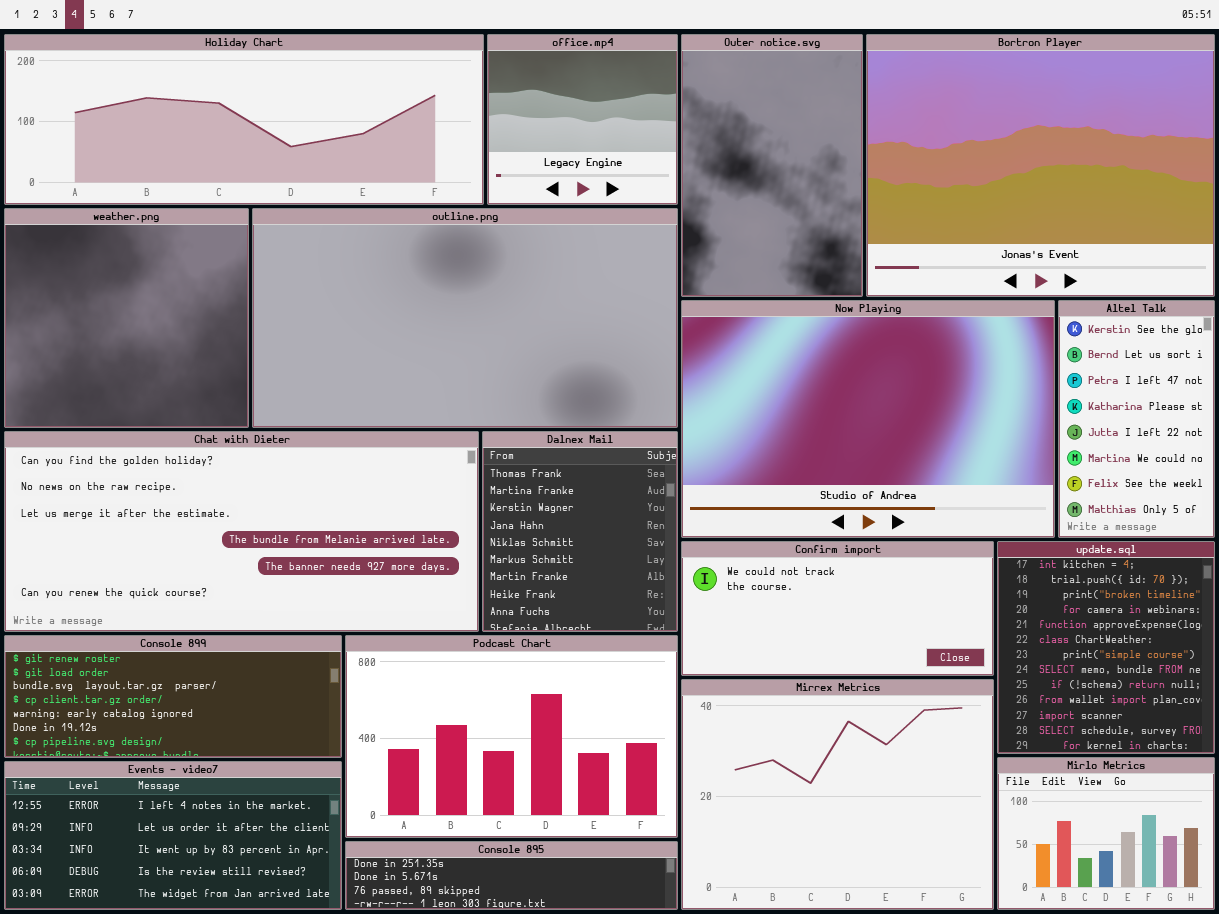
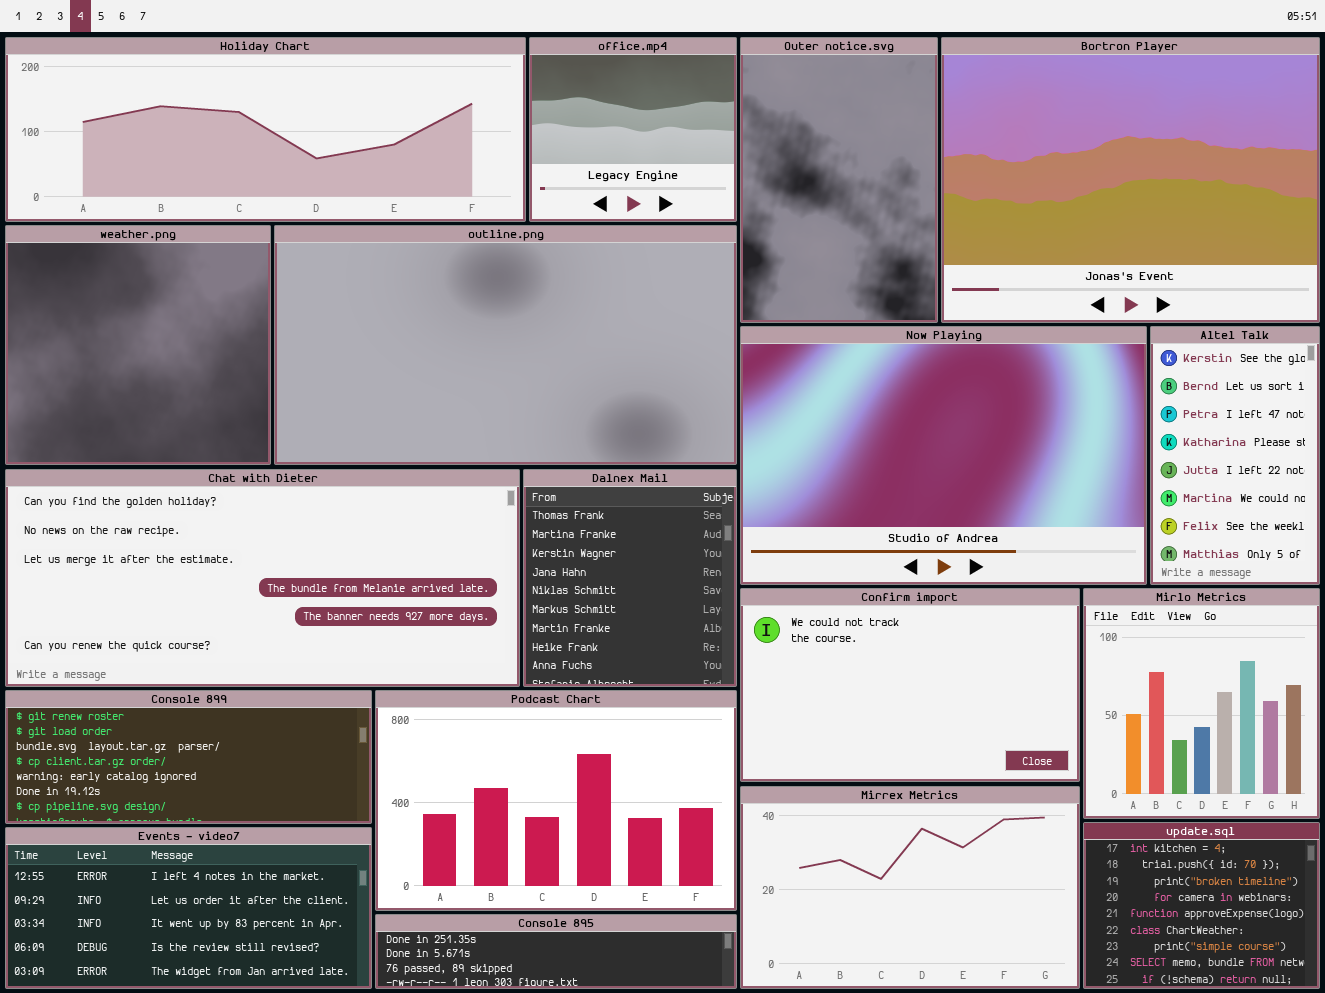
Confirm import: [681,541,994,676] -> [740,588,1080,782], resized
update.sql: [997,541,1215,754] -> [1083,822,1320,989], moved, resized
Mirrex Metrics: [681,679,994,910] -> [740,786,1080,989], resized
Mirlo Metrics: [997,757,1215,910] -> [1083,588,1320,819], moved, resized

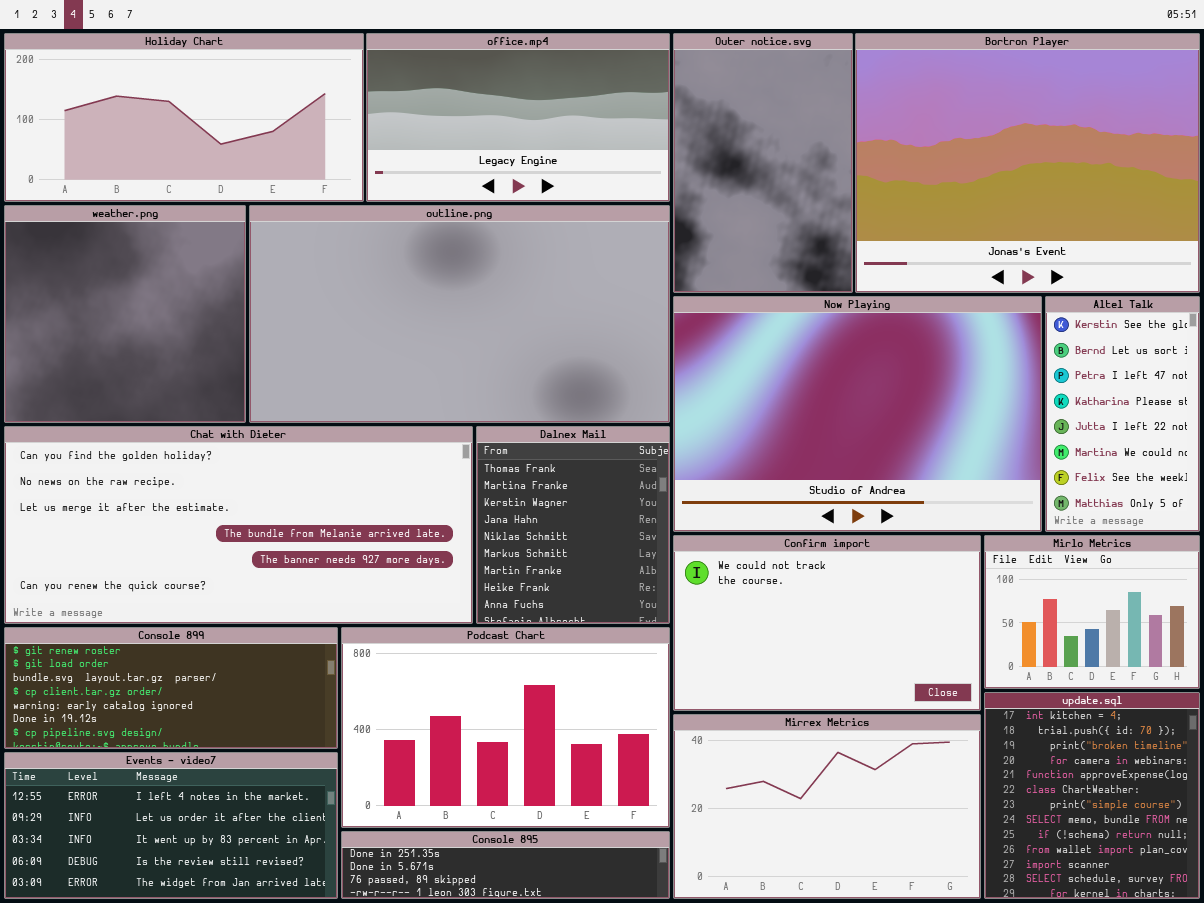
Holiday Chart: [5,37,526,222] -> [4,33,364,202], resized
office.mp4: [529,37,737,222] -> [366,33,670,202], resized
Mirlo Metrics: [1083,588,1320,819] -> [984,535,1200,689], resized
update.sql: [1083,822,1320,989] -> [984,692,1200,899], resized

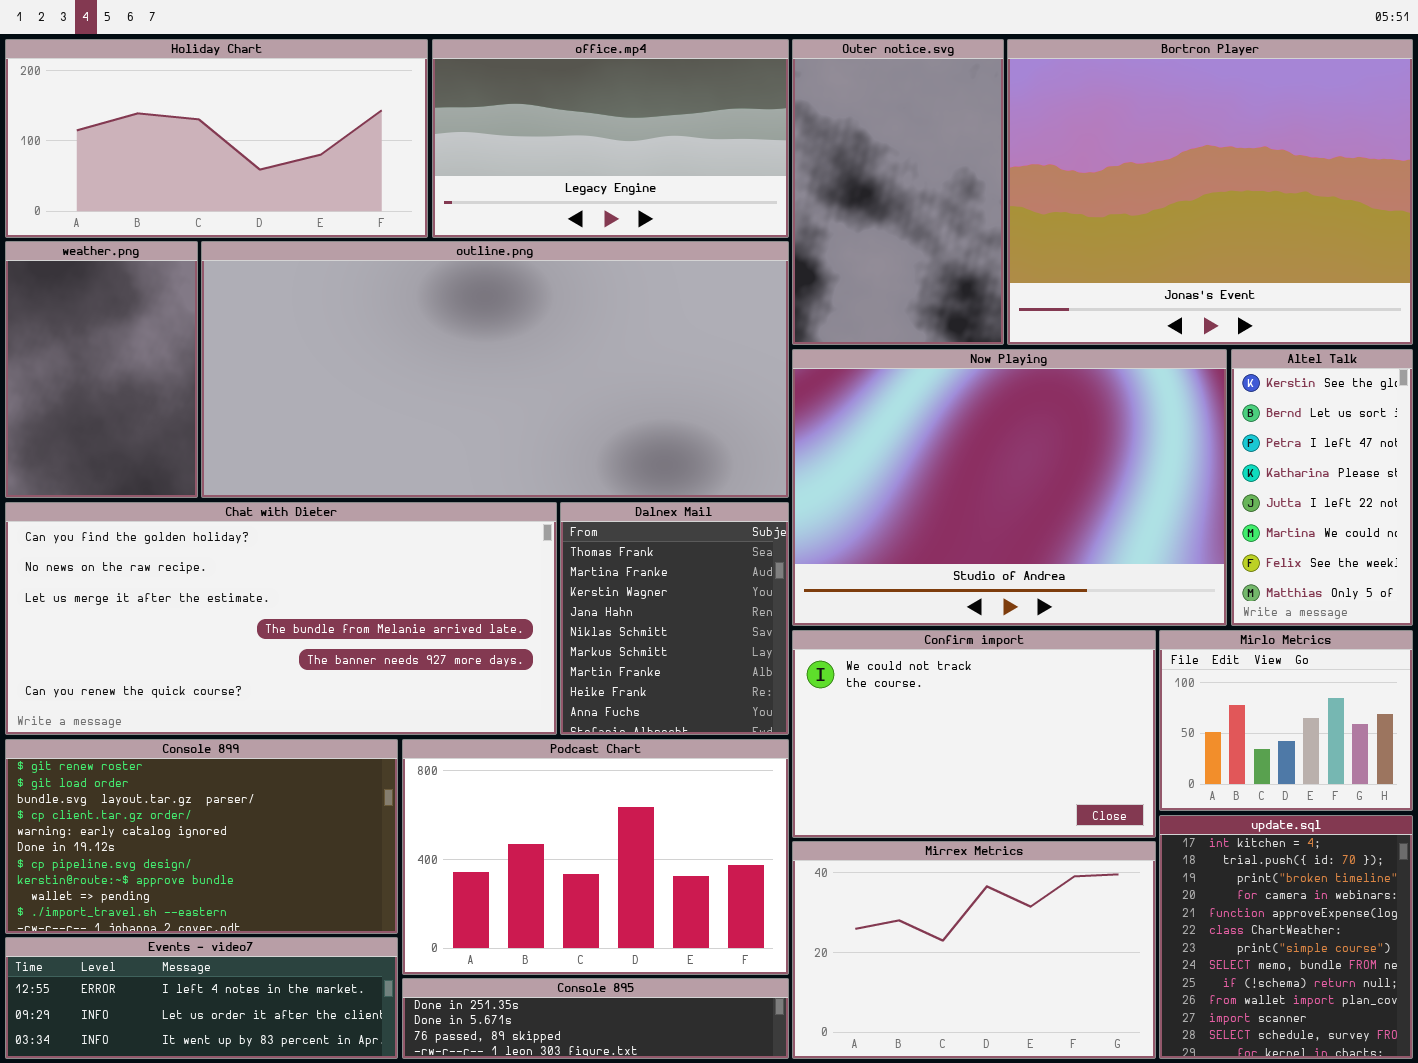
weather.png: [4,205,246,423] -> [5,241,198,498], resized
outline.png: [249,205,670,423] -> [201,241,789,498], resized
Console 899: [4,627,338,749] -> [5,739,398,934], resized
Events - video7: [4,752,338,899] -> [5,937,398,1059], resized

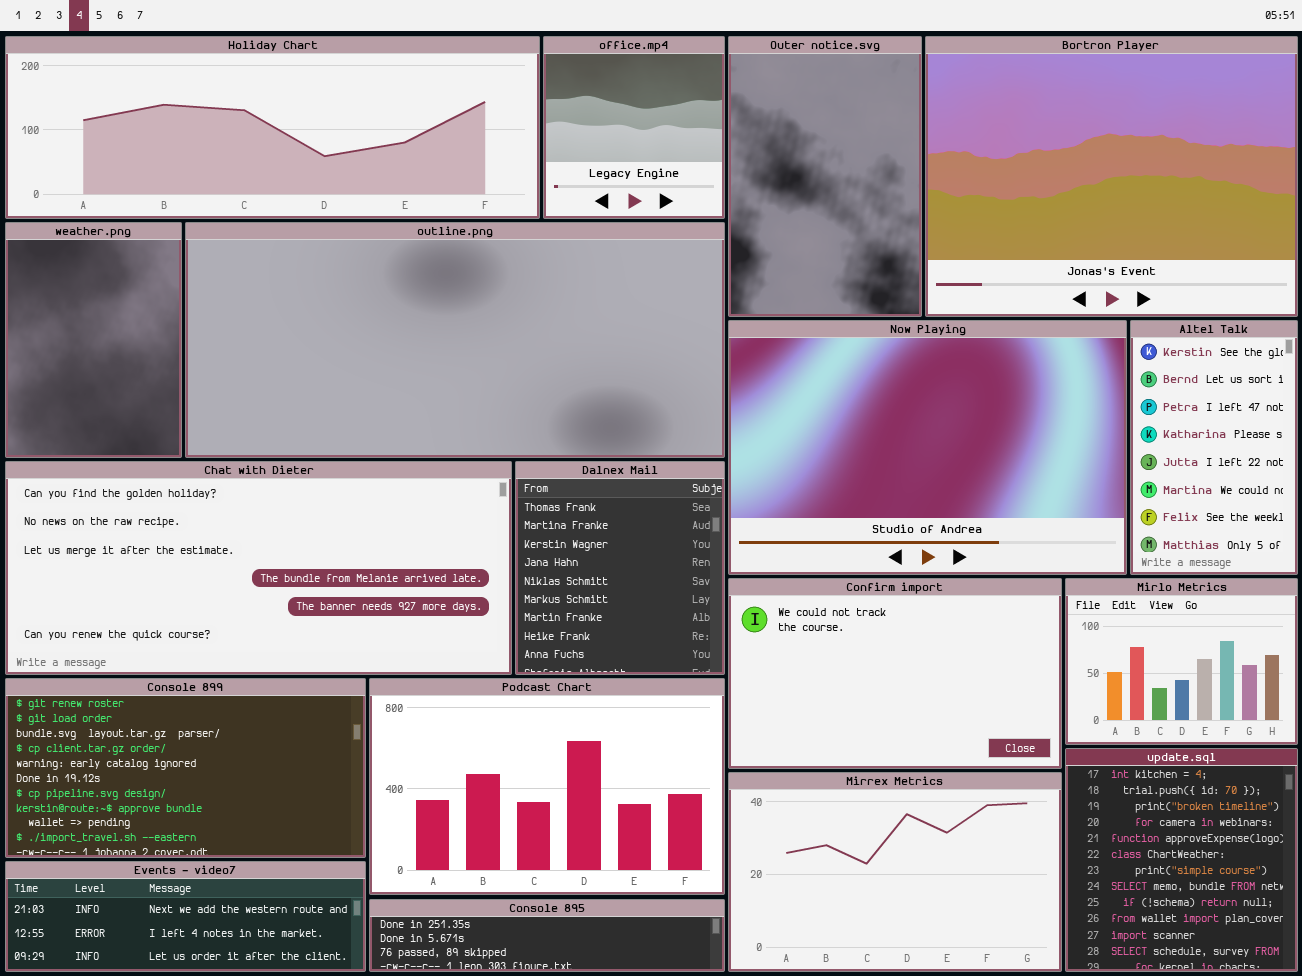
Holiday Chart: [5,39,428,238] -> [5,36,540,219], resized
office.mp4: [432,39,789,238] -> [543,36,725,219], resized
Events - video7: [5,937,398,1059] -> [5,861,366,972], scrolled up 1 row

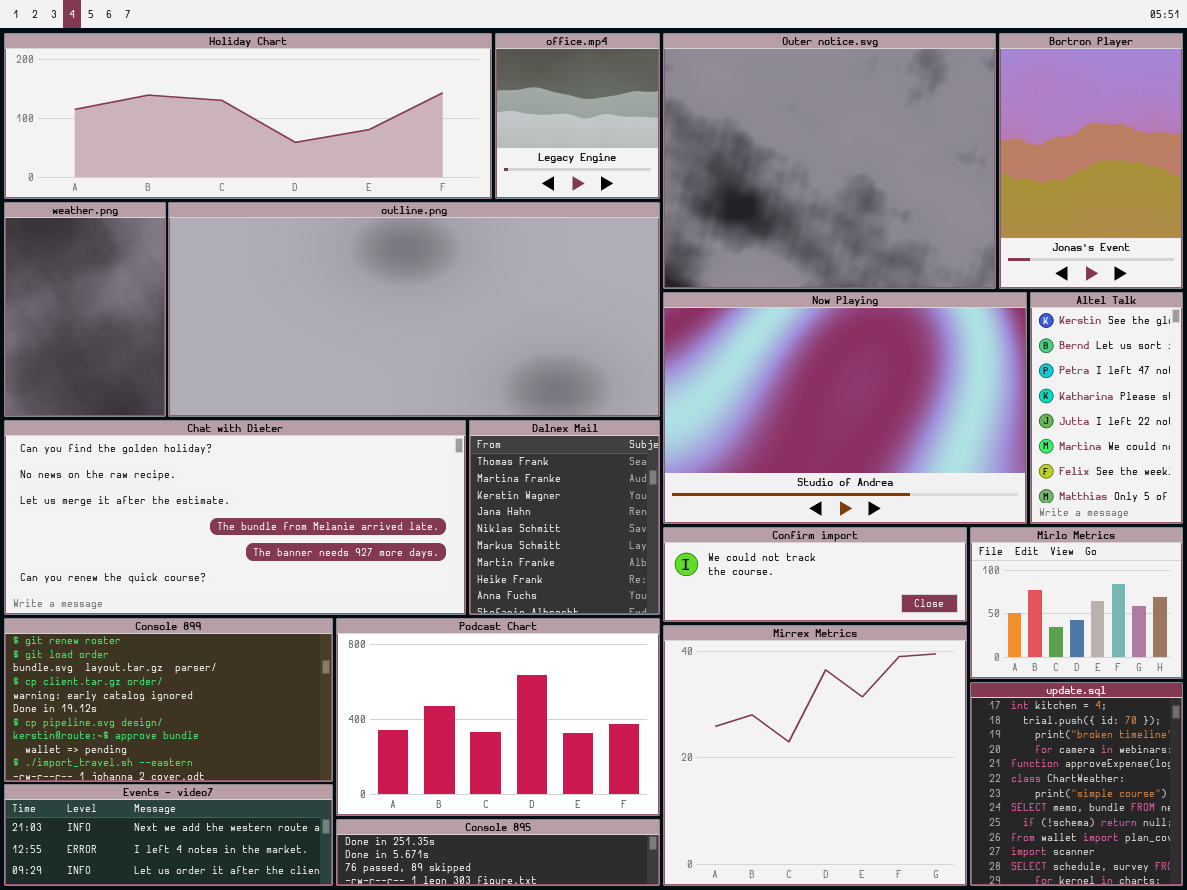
Outer notice.svg: [728,36,922,317] -> [663,33,996,289], resized
Bortron Player: [925,36,1298,317] -> [999,33,1183,289], resized
Confirm import: [728,578,1062,769] -> [663,527,967,622], resized
Mirrex Metrics: [728,772,1062,972] -> [663,625,967,886], resized

